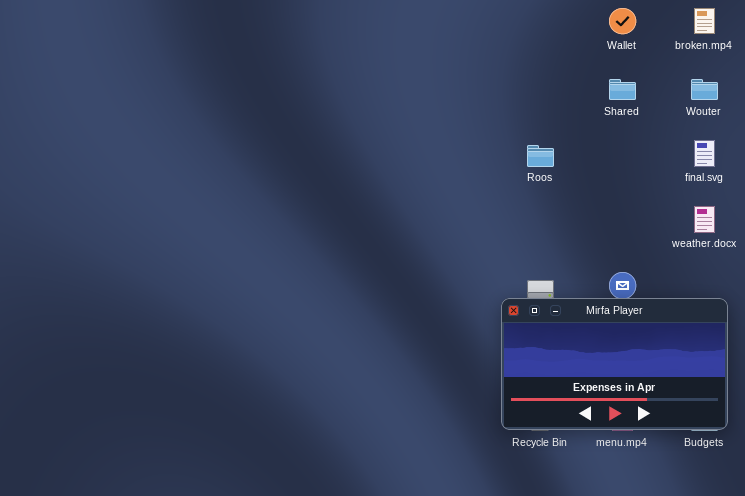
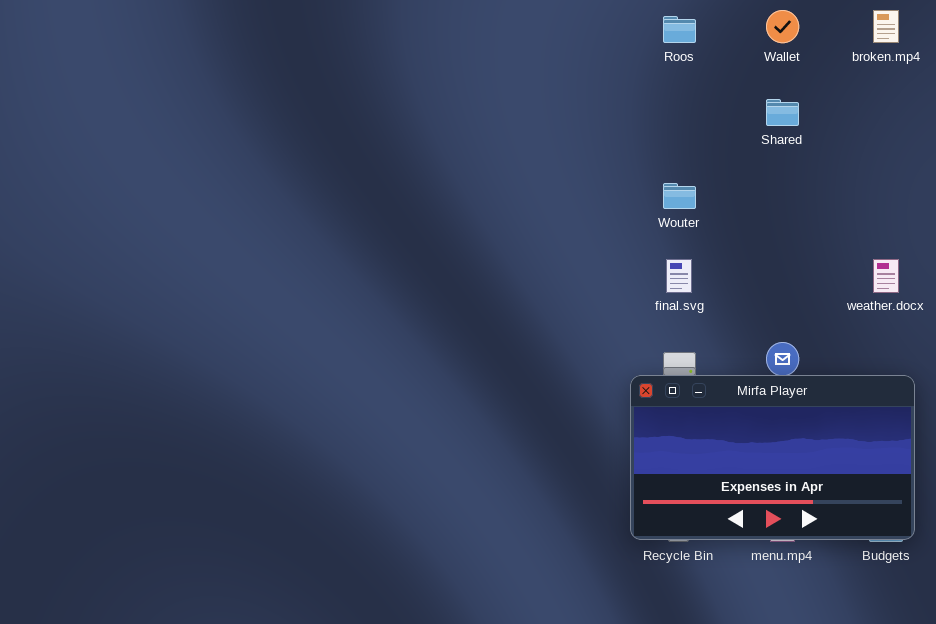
Wouter: [691,79,718,100] -> [663,183,696,209], moved
final.svg: [694,140,715,167] -> [666,259,692,293], moved
Roos: [527,145,554,167] -> [663,16,696,43], moved

